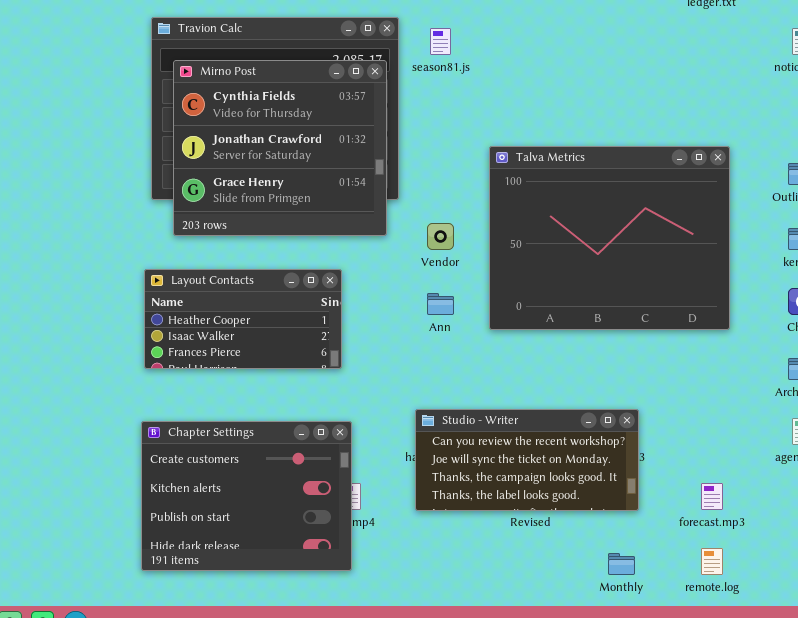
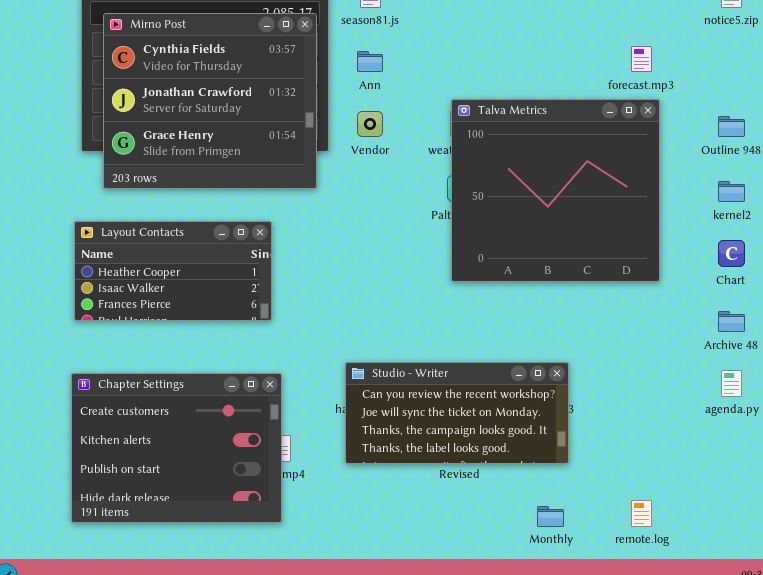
Talva Metrics: [489,146,730,330] -> [451,99,660,282], resized
Vendor: [427,223,454,250] -> [357,111,383,137], moved
Ann: [427,293,454,315] -> [357,51,383,72], moved
forecast.mp3: [701,483,723,510] -> [631,46,652,72], moved

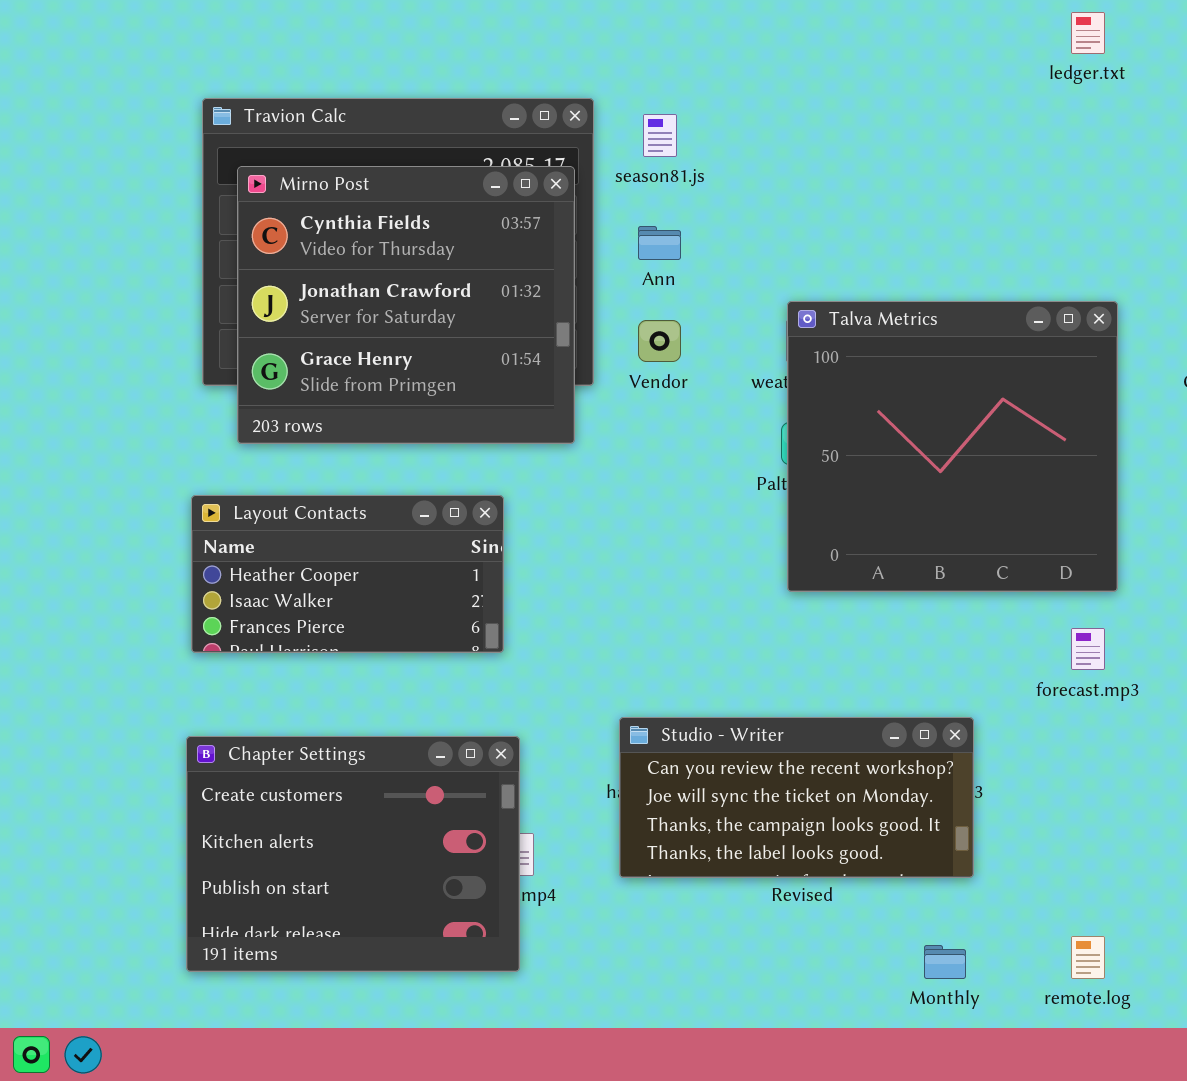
forecast.mp3: [631,46,652,72] -> [1071,628,1105,670], moved

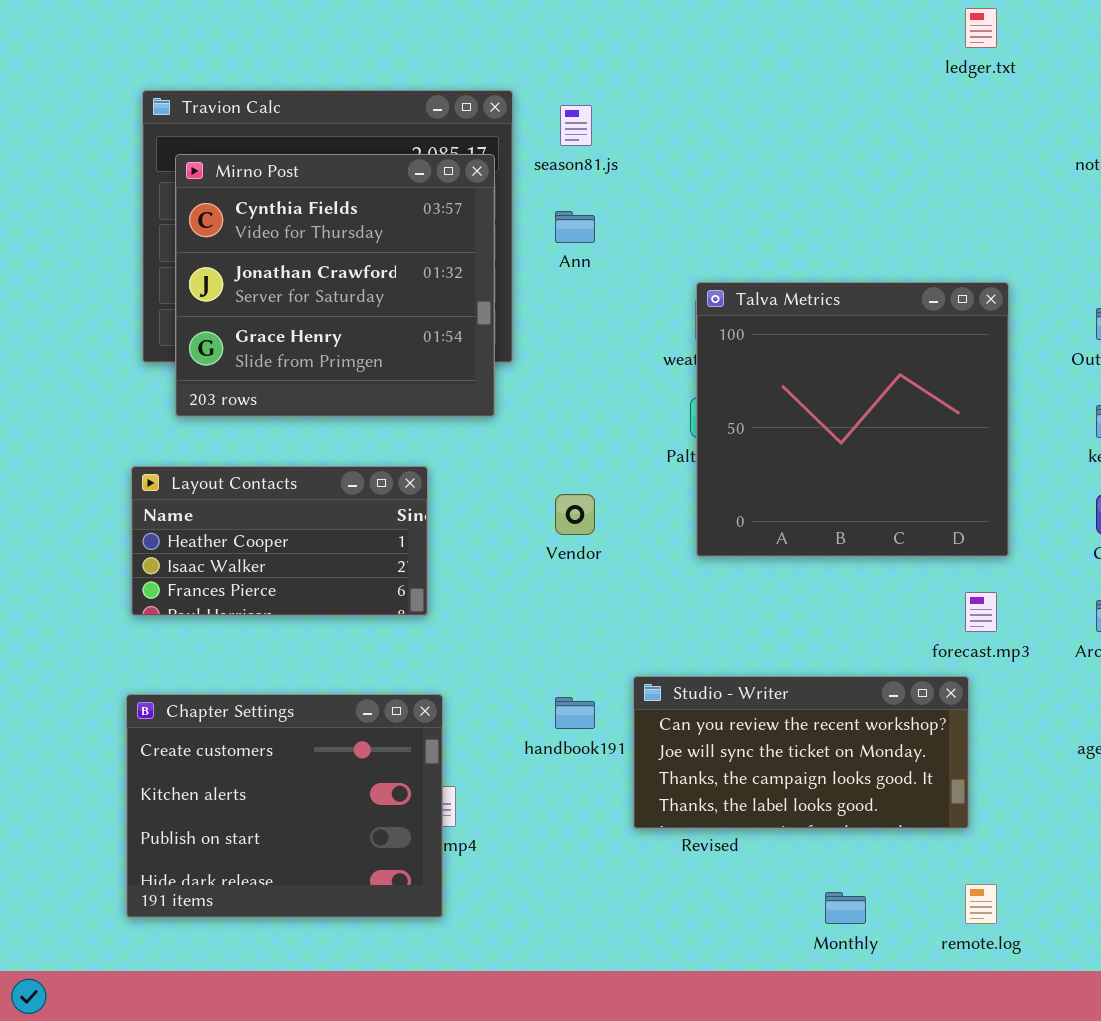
Vendor: [638,320,681,362] -> [555,494,595,535], moved
Studio - Writer: [619,717,974,878] -> [633,676,969,829], moved

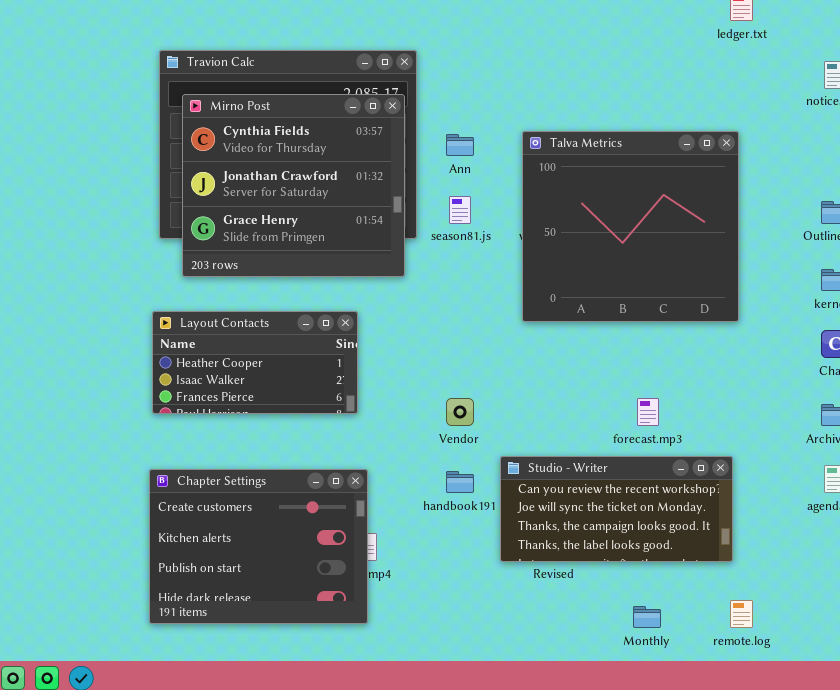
season81.js: [560,105,592,146] -> [449,196,471,224], moved
Talva Metrics: [696,282,1009,557] -> [522,131,739,322], moved
Vendor: [555,494,595,535] -> [446,398,474,426], moved
forecast.mp3: [965,592,997,632] -> [637,398,659,426], moved

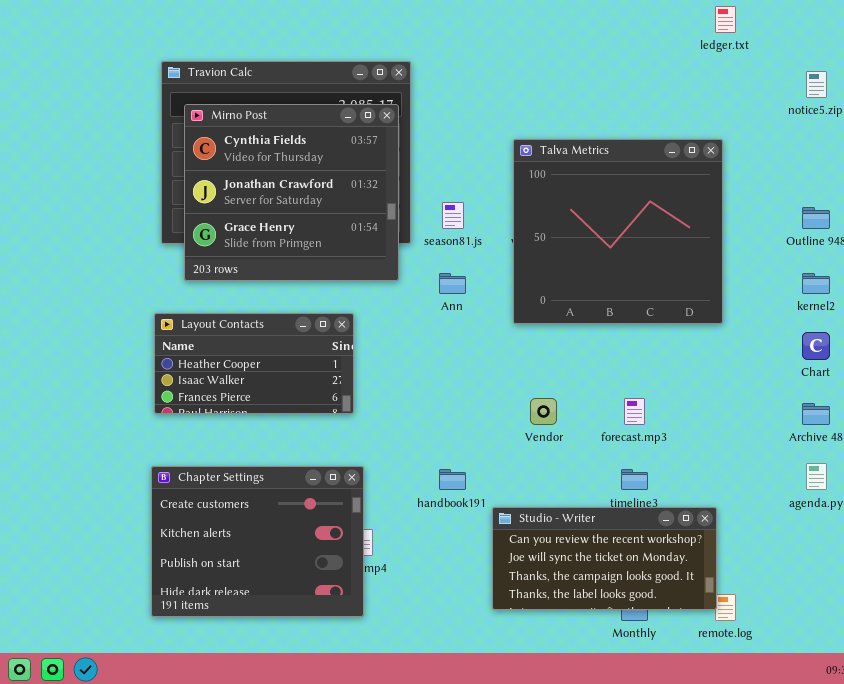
Ann: [446,134,474,156] -> [439,273,466,294], moved
Vendor: [446,398,474,426] -> [530,398,557,425], moved
Studio - Writer: [500,456,733,562] -> [492,507,717,610], moved

